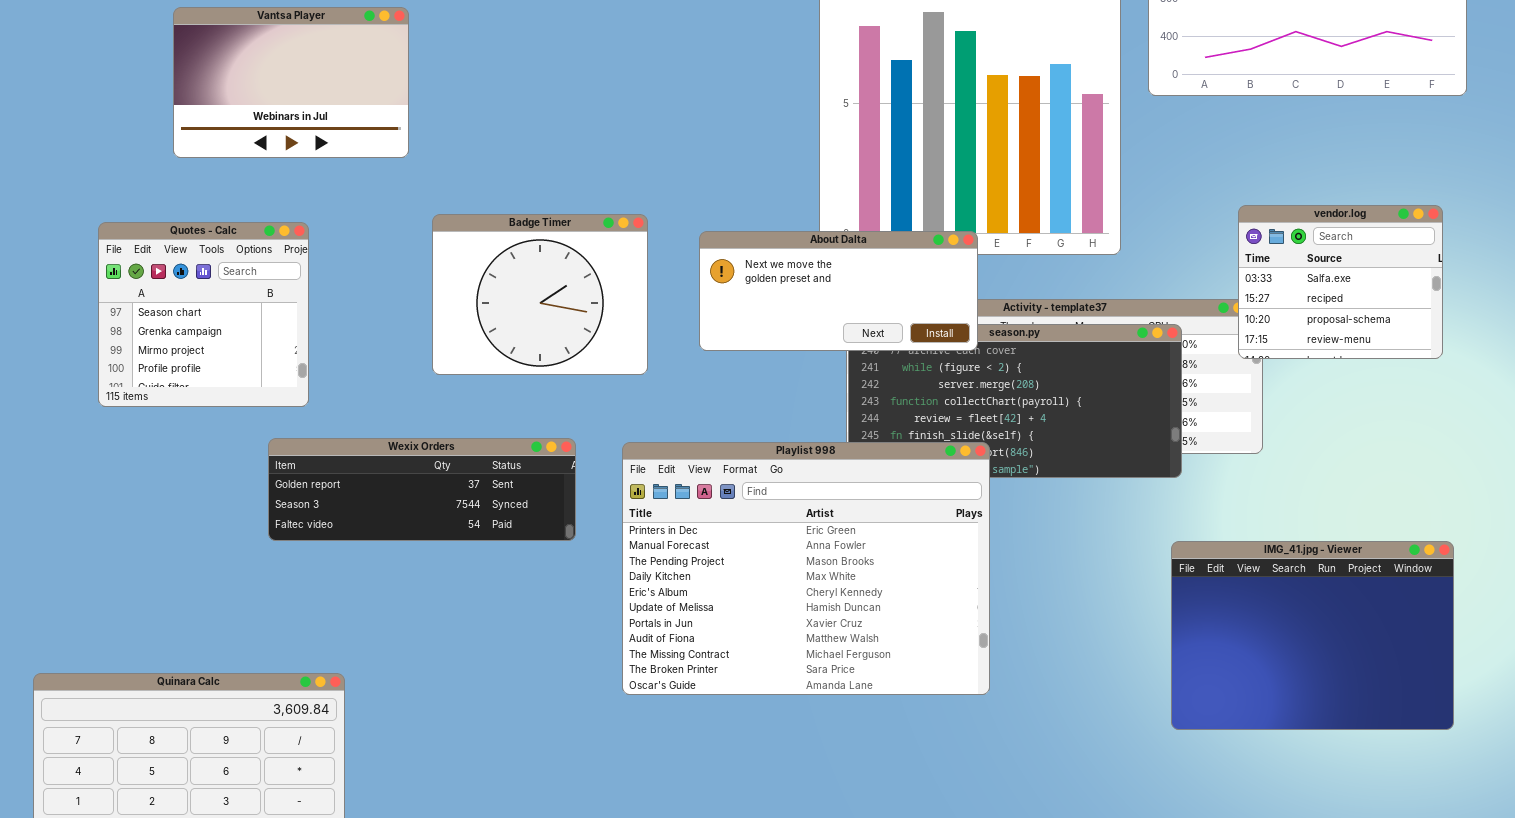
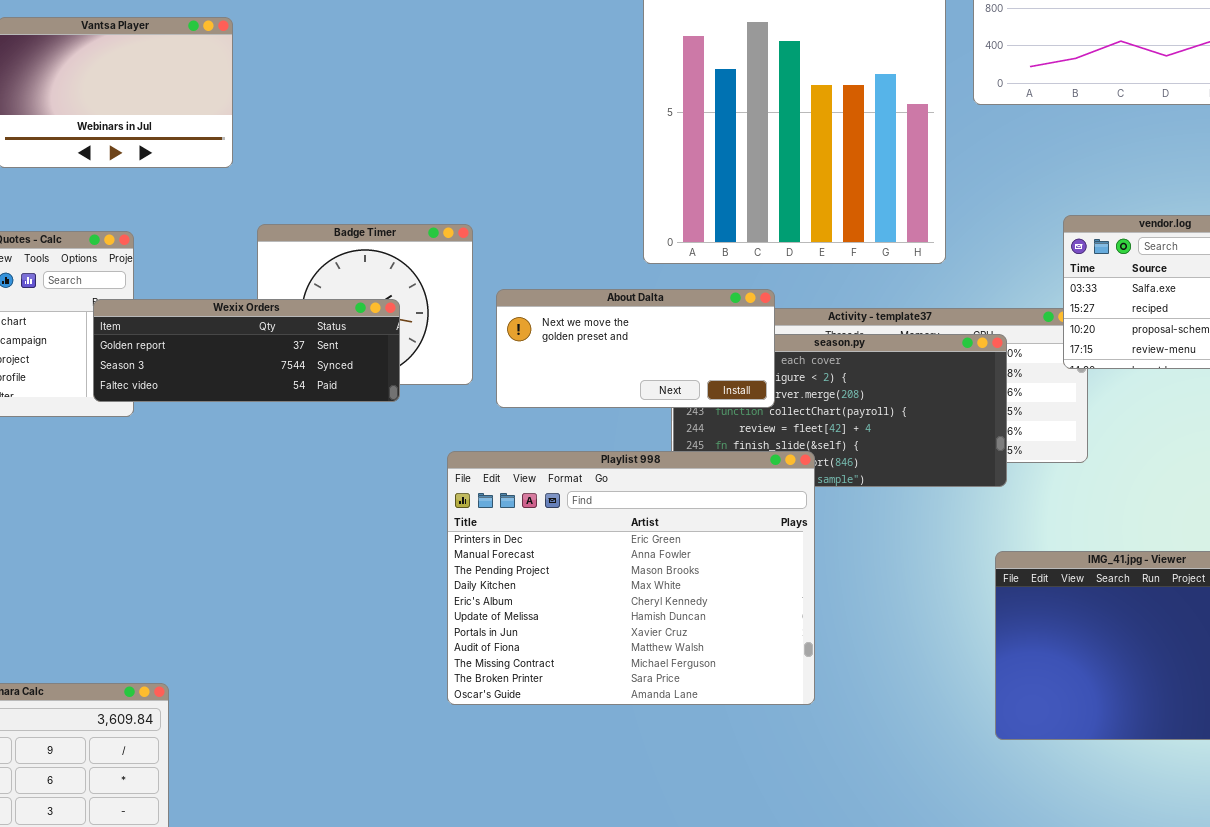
About Dalta: [699,231,978,351] -> [496,289,775,408], moved
Wexix Orders: [268,438,576,541] -> [93,299,400,402], moved

